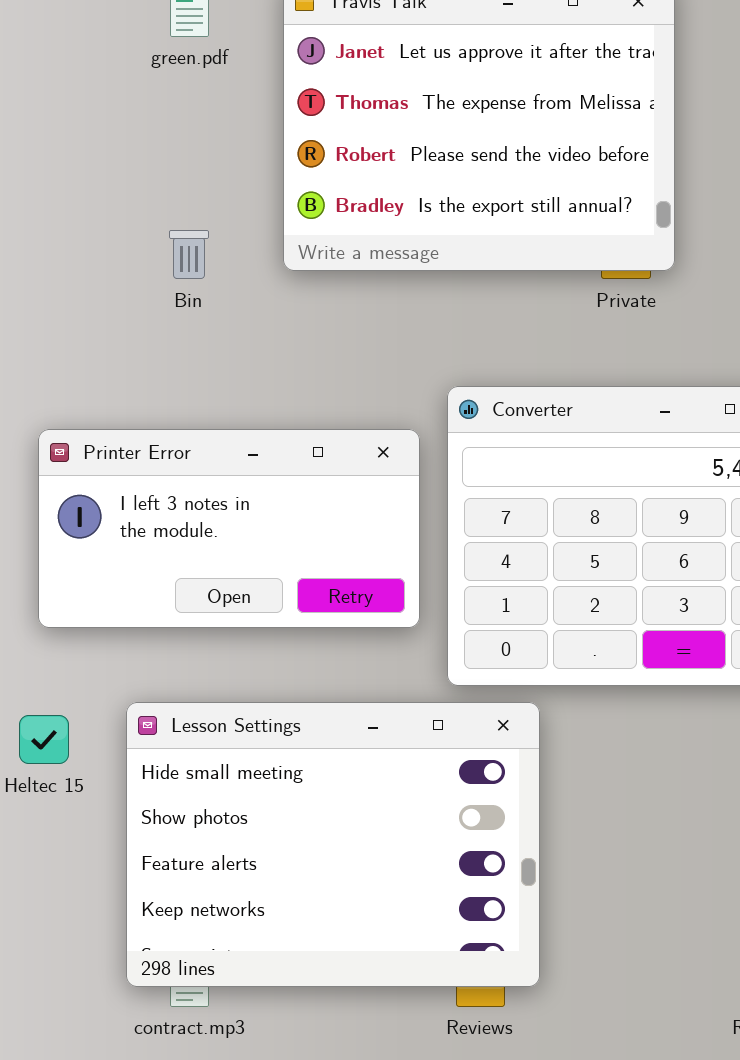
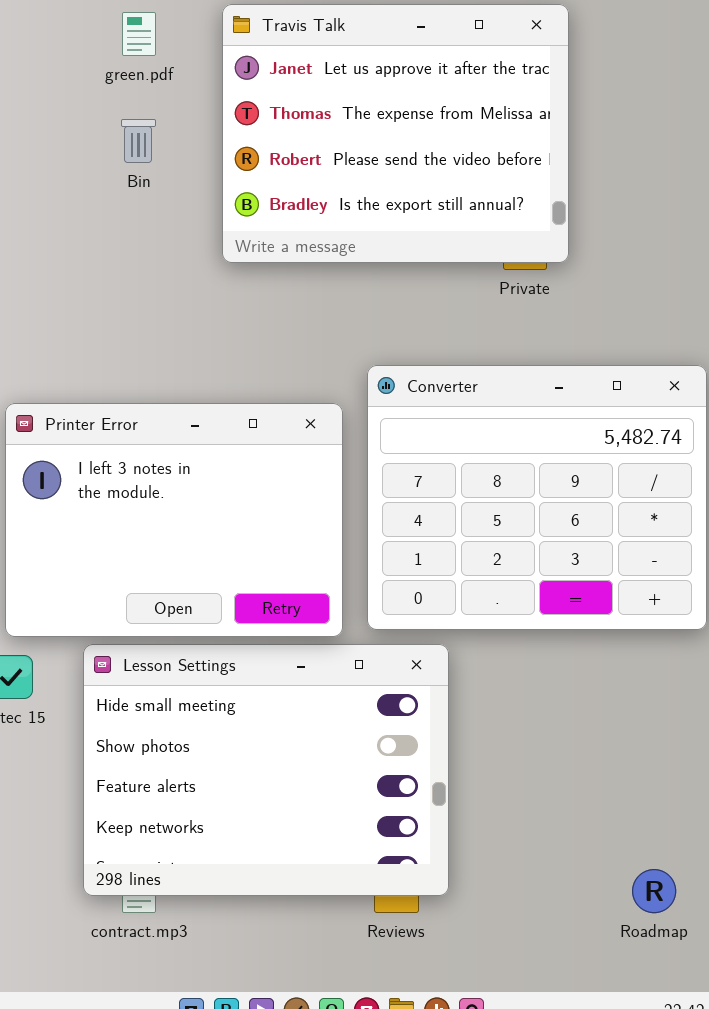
Bin: [169,230,209,279] -> [121,119,156,163], moved
Printer Error: [38,429,420,628] -> [5,403,343,637], resized

